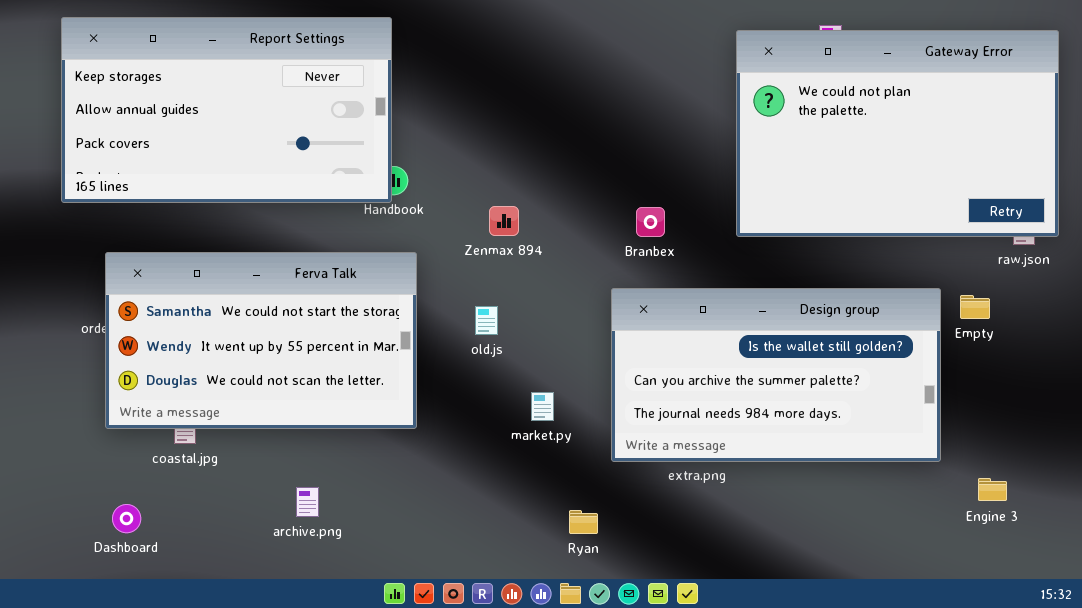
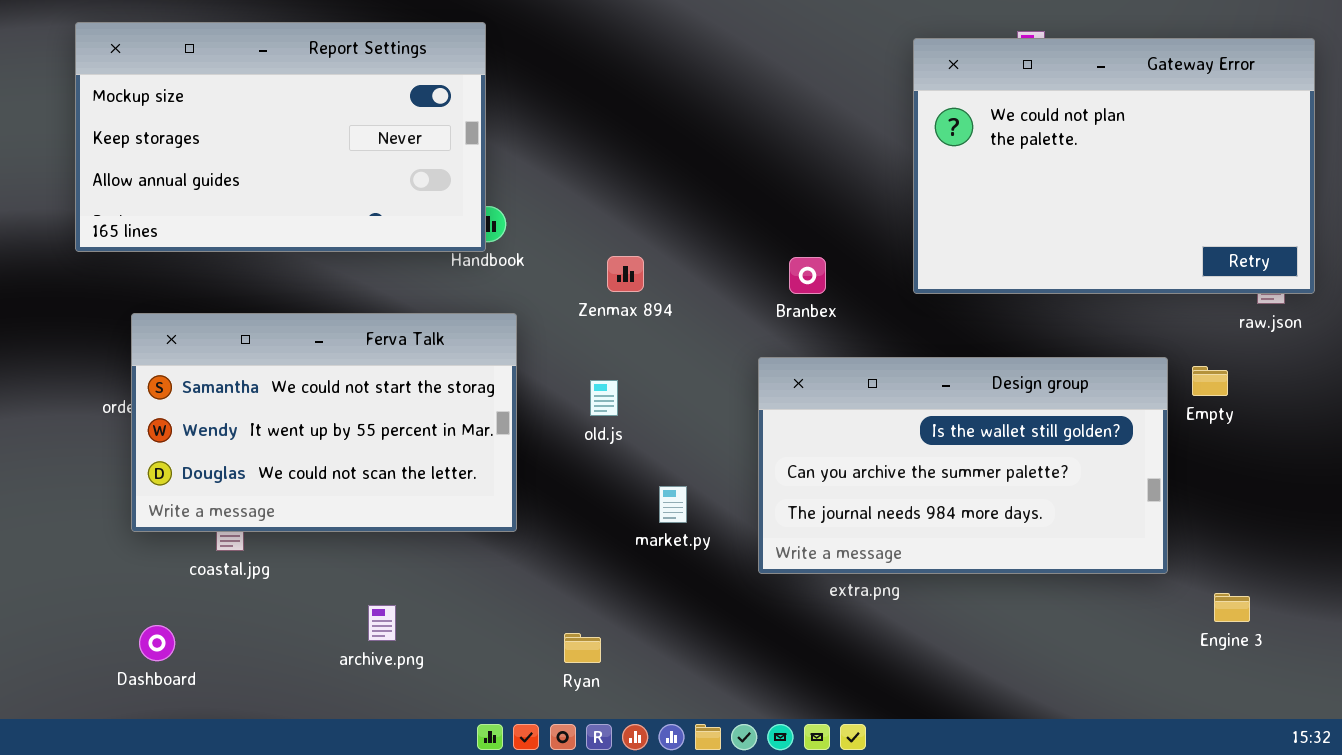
Report Settings: [61,17,392,203] -> [75,22,486,252], scrolled up 1 row
Ryan: [569,510,598,534] -> [564,633,601,663], moved

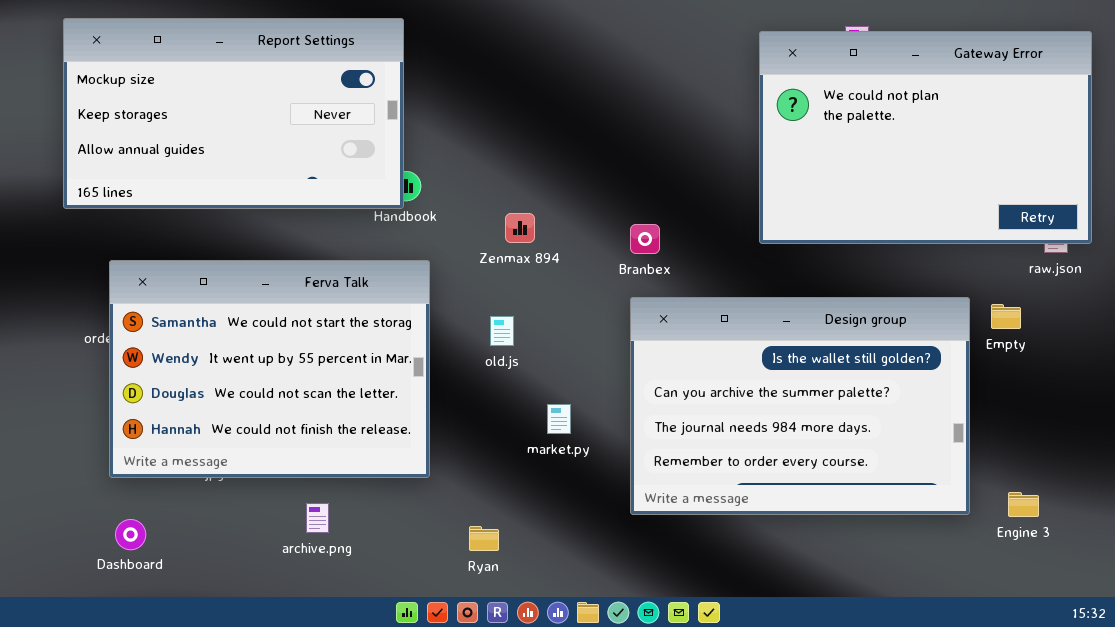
Branbex: [789,257,826,294] -> [630,224,660,254], moved
Ferva Talk: [131,313,517,532] -> [109,260,430,478], resized
Design group: [758,357,1168,574] -> [630,297,970,515], resized

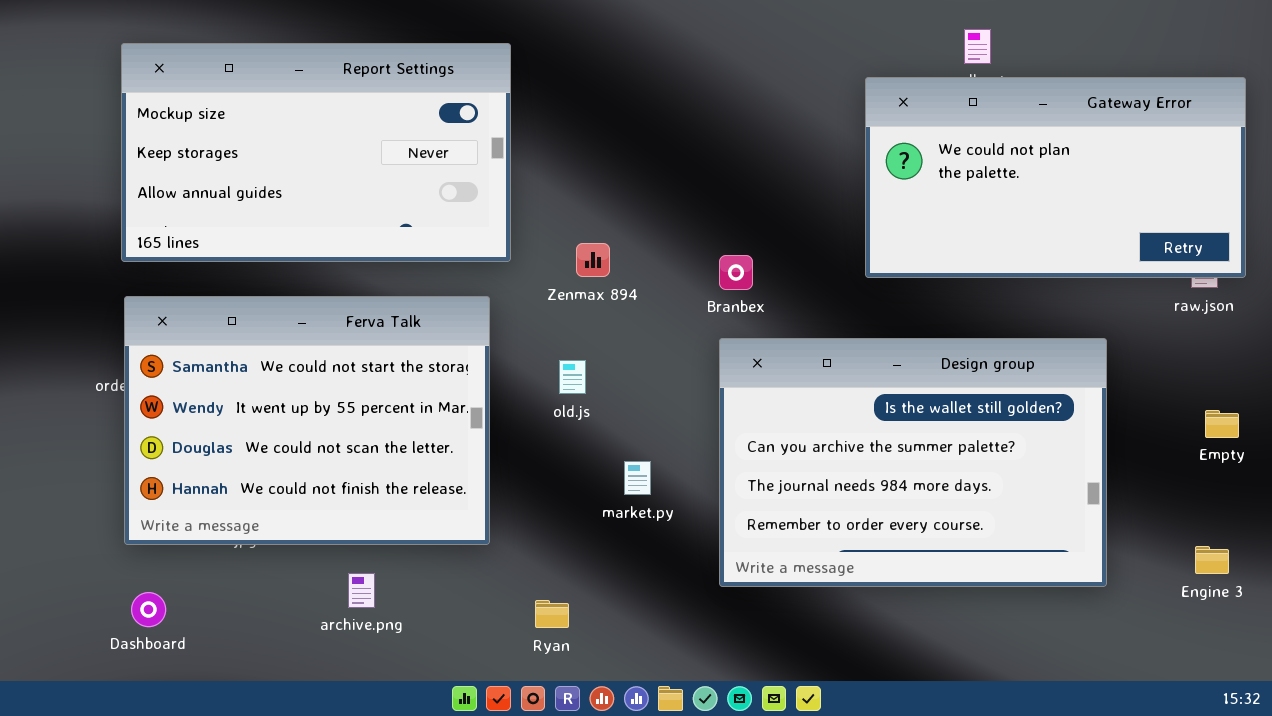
Report Settings: [63,18,404,209] -> [121,43,511,262], moved
Gateway Error: [759,31,1092,244] -> [865,77,1246,278], resized
Empty: [991,304,1021,329] -> [1205,410,1239,438], moved
Engine 3: [1008,492,1039,517] -> [1195,546,1229,574], moved

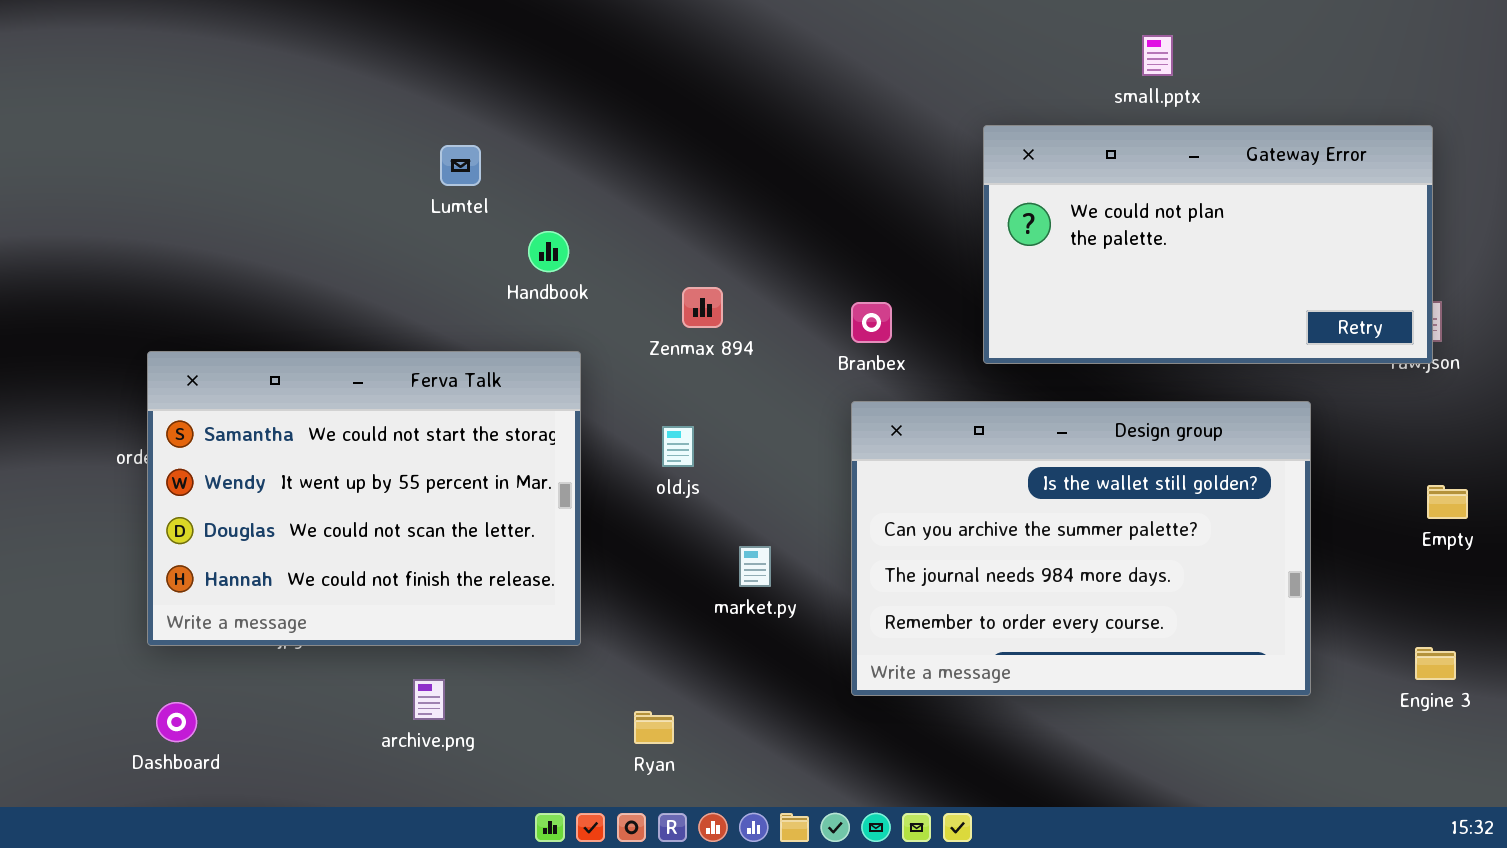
Report Settings: [121,43,511,262] -> none, closed
Gateway Error: [865,77,1246,278] -> [983,125,1433,364], moved

